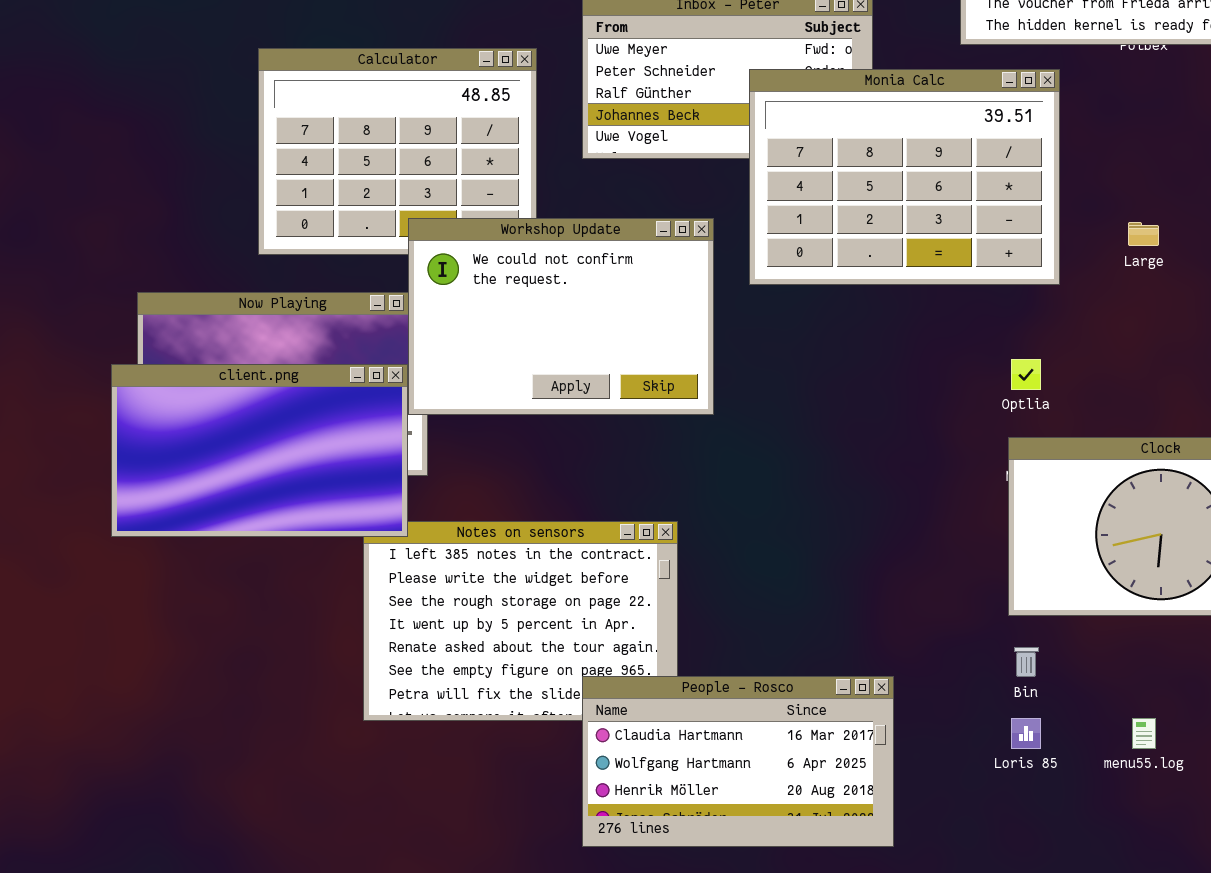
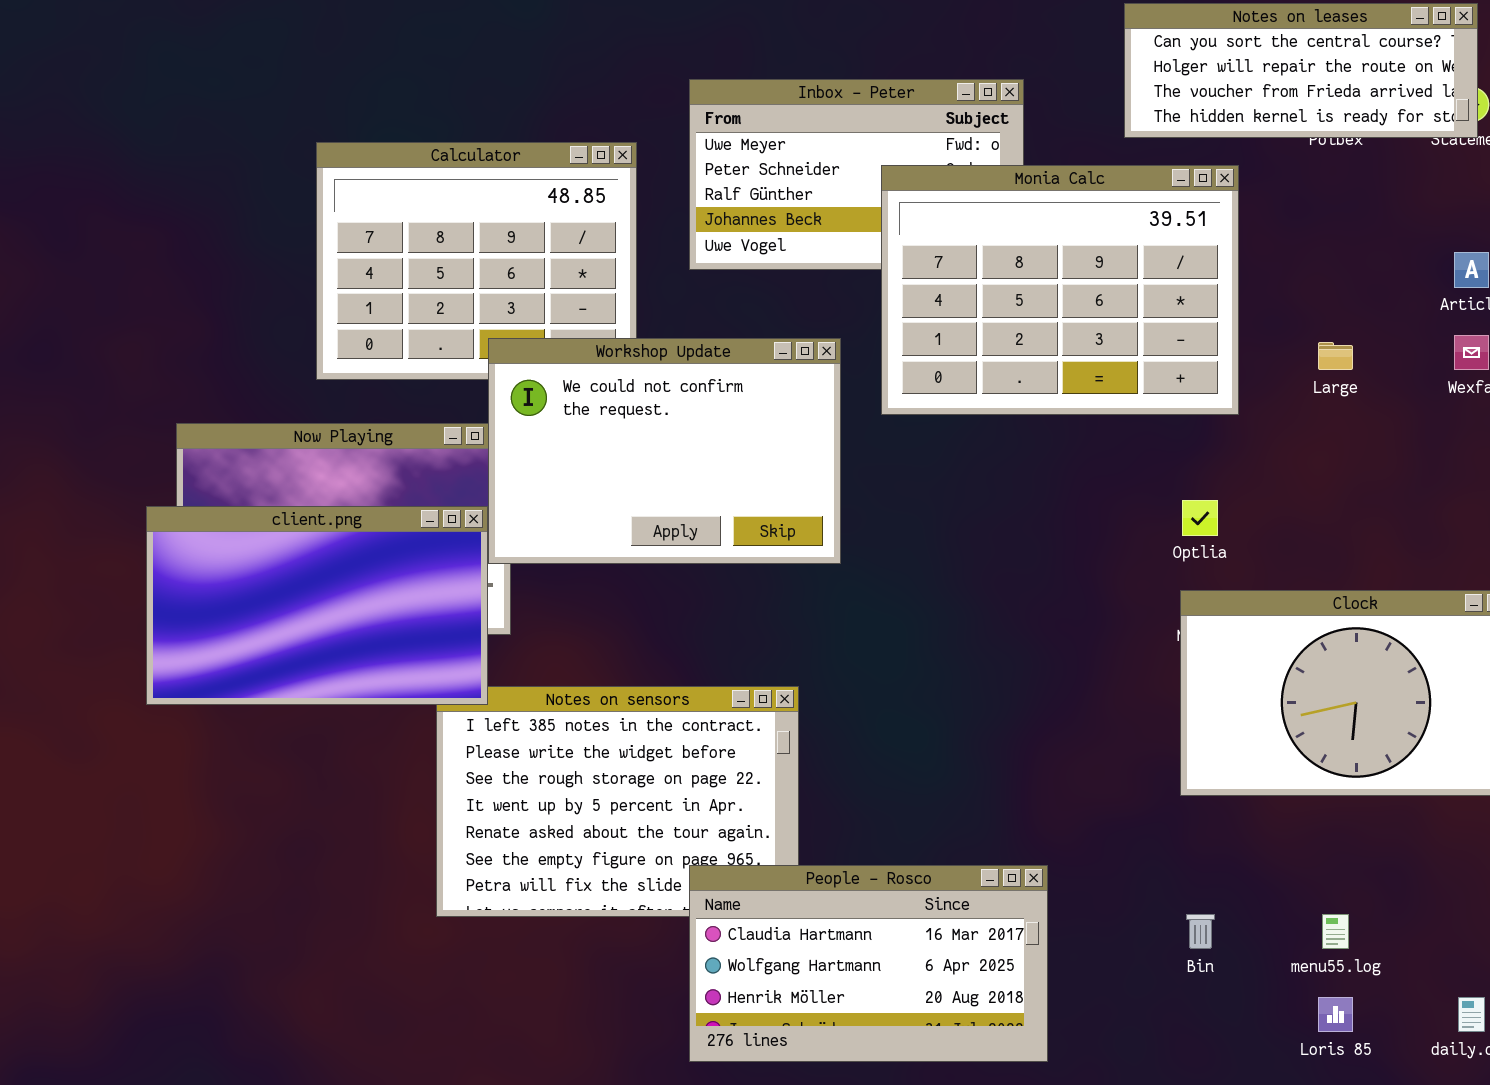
Bin: [1014,647,1039,677] -> [1186,914,1215,949], moved
Loris 85: [1011,718,1041,749] -> [1318,997,1353,1032], moved

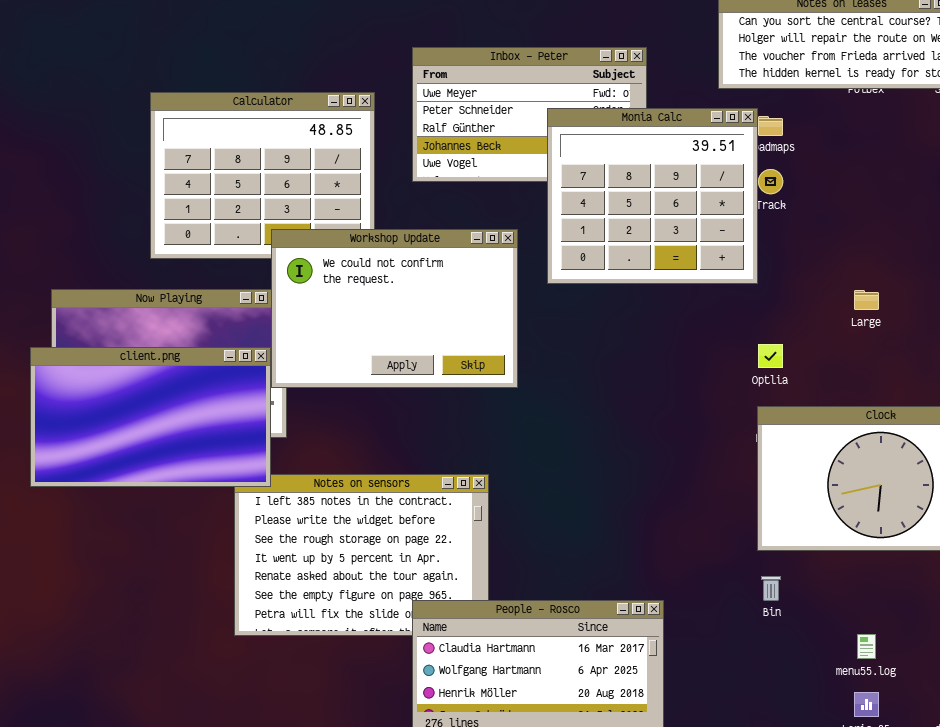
Monia Calc: [881,165,1239,415] -> [547,108,758,284], resized
Large: [1318,342,1353,370] -> [854,290,879,310], moved
Bin: [1186,914,1215,949] -> [761,576,781,601], moved

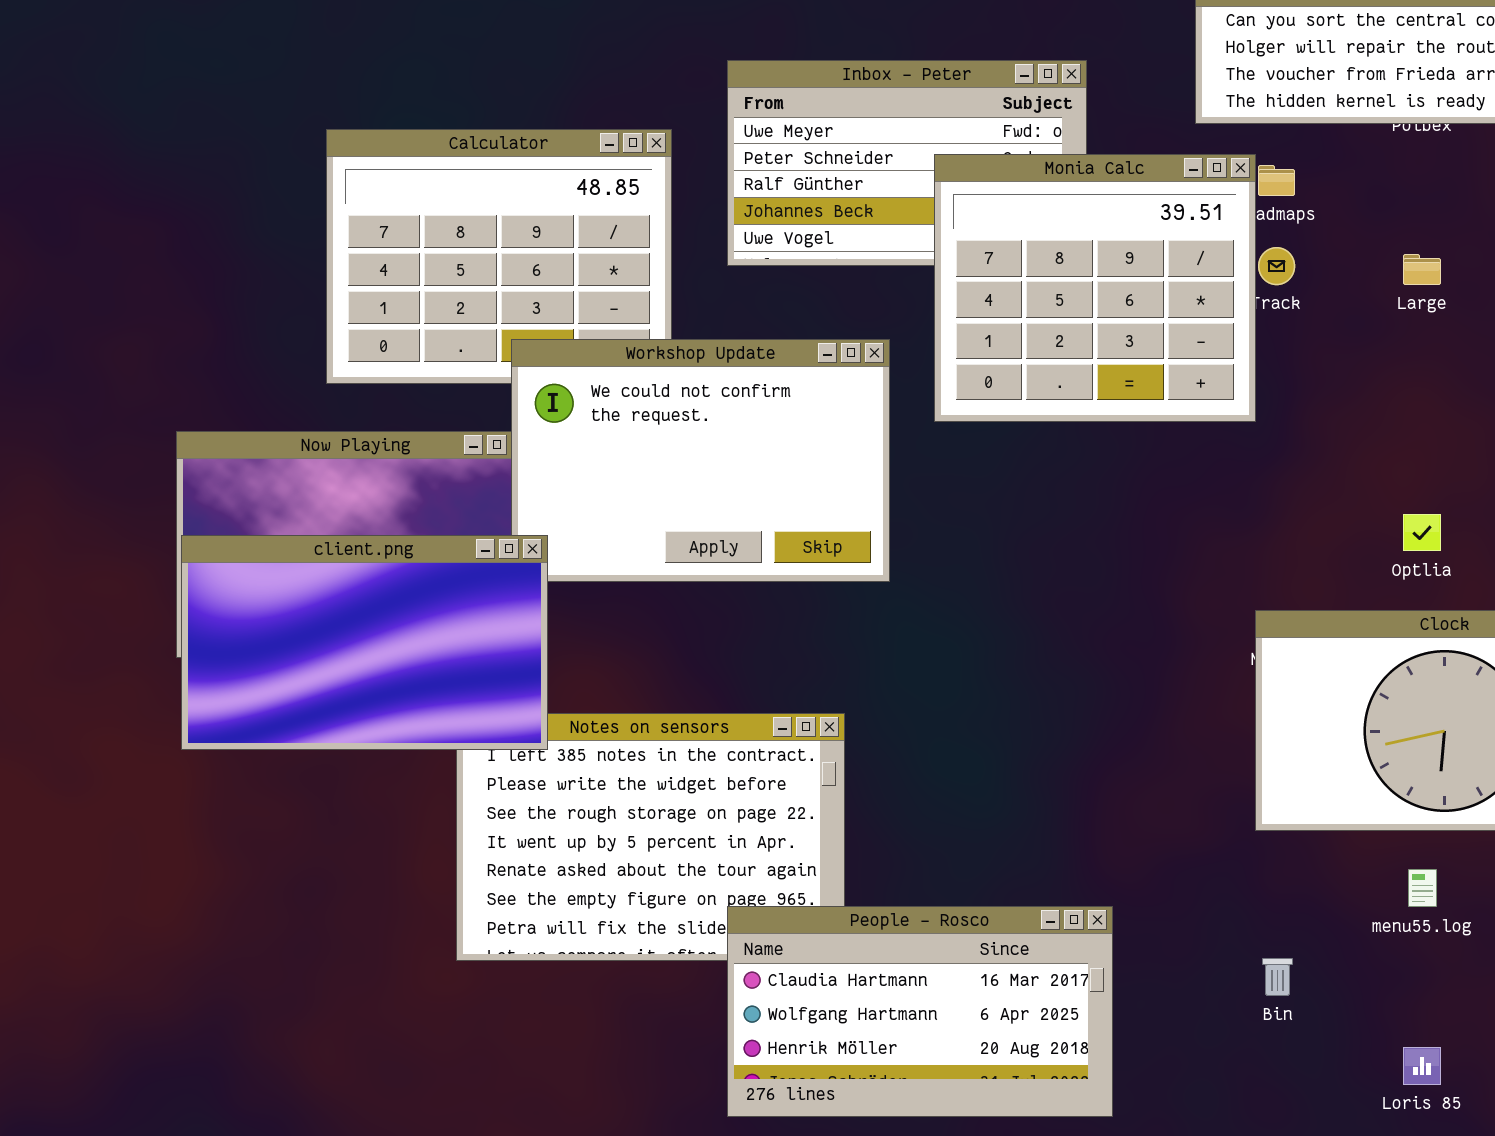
Large: [854,290,879,310] -> [1403,254,1441,285], moved
Optlia: [758,344,783,368] -> [1403,514,1441,551], moved
client.png: [30,347,271,487] -> [181,535,548,750], moved
Bin: [761,576,781,601] -> [1262,958,1293,996], moved
menu55.log: [857,634,876,659] -> [1408,869,1437,907], moved

